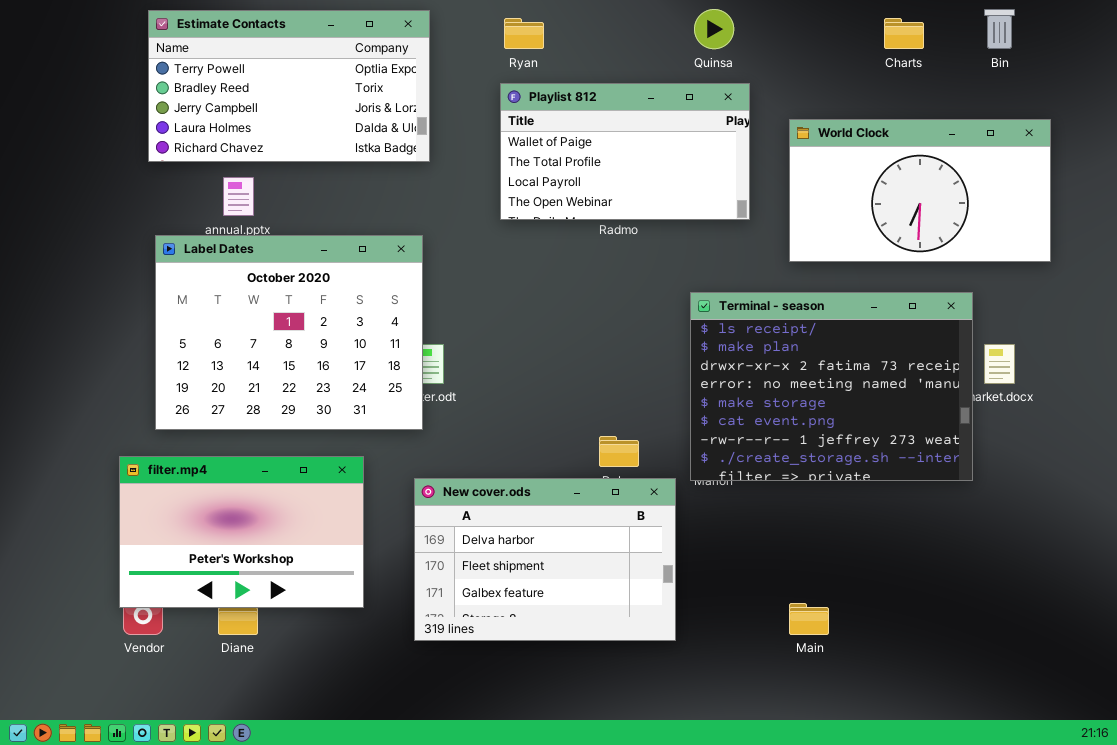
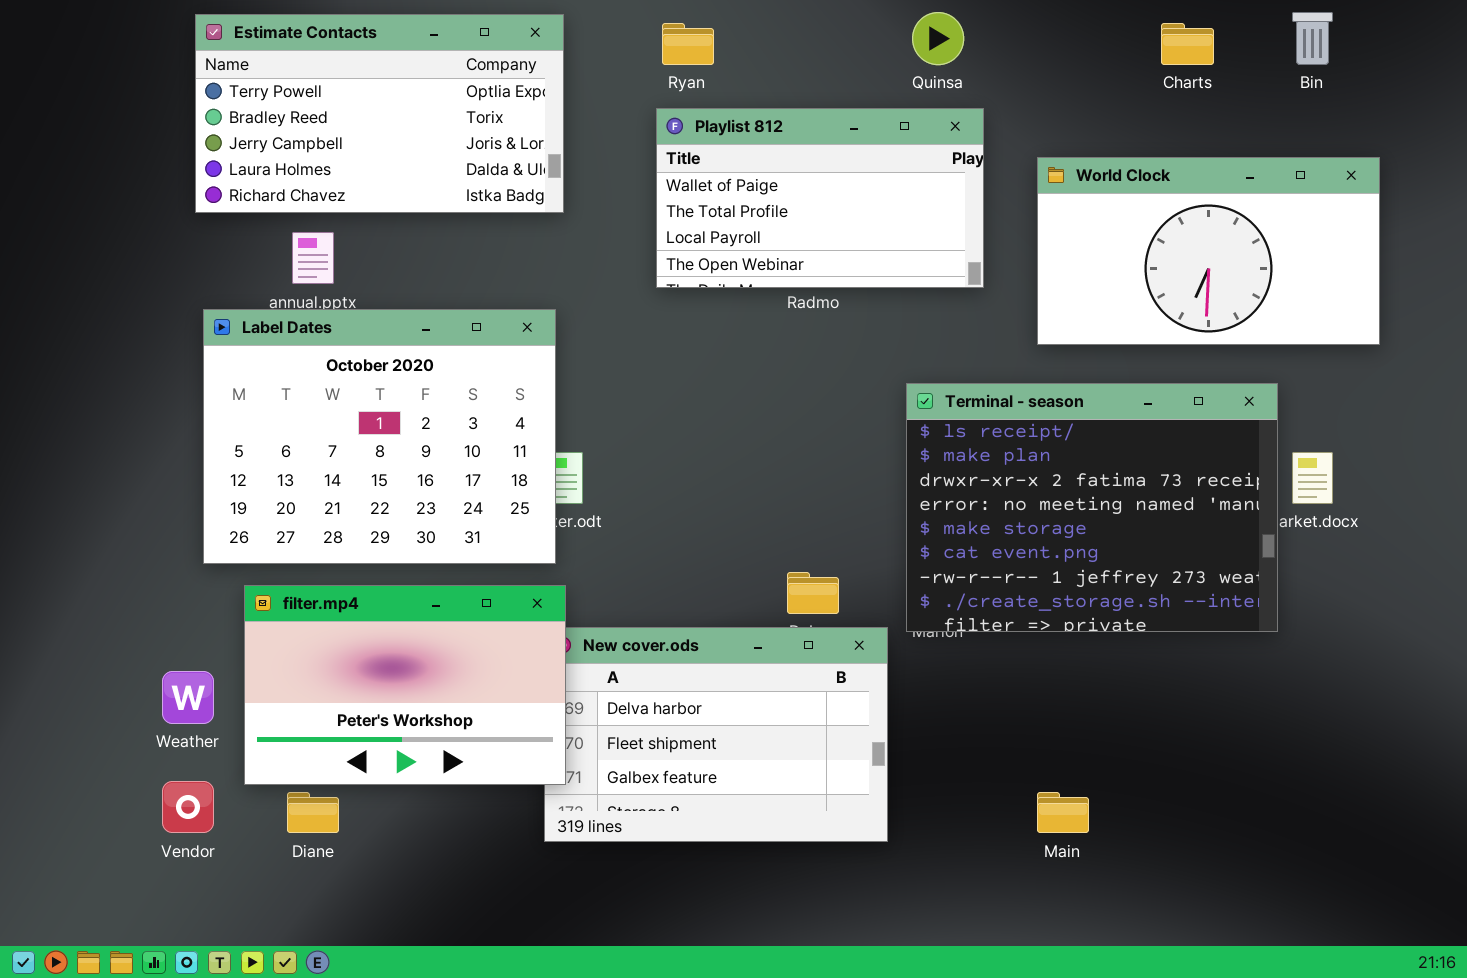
filter.mp4: [119,456,364,608] -> [244,585,566,785], moved

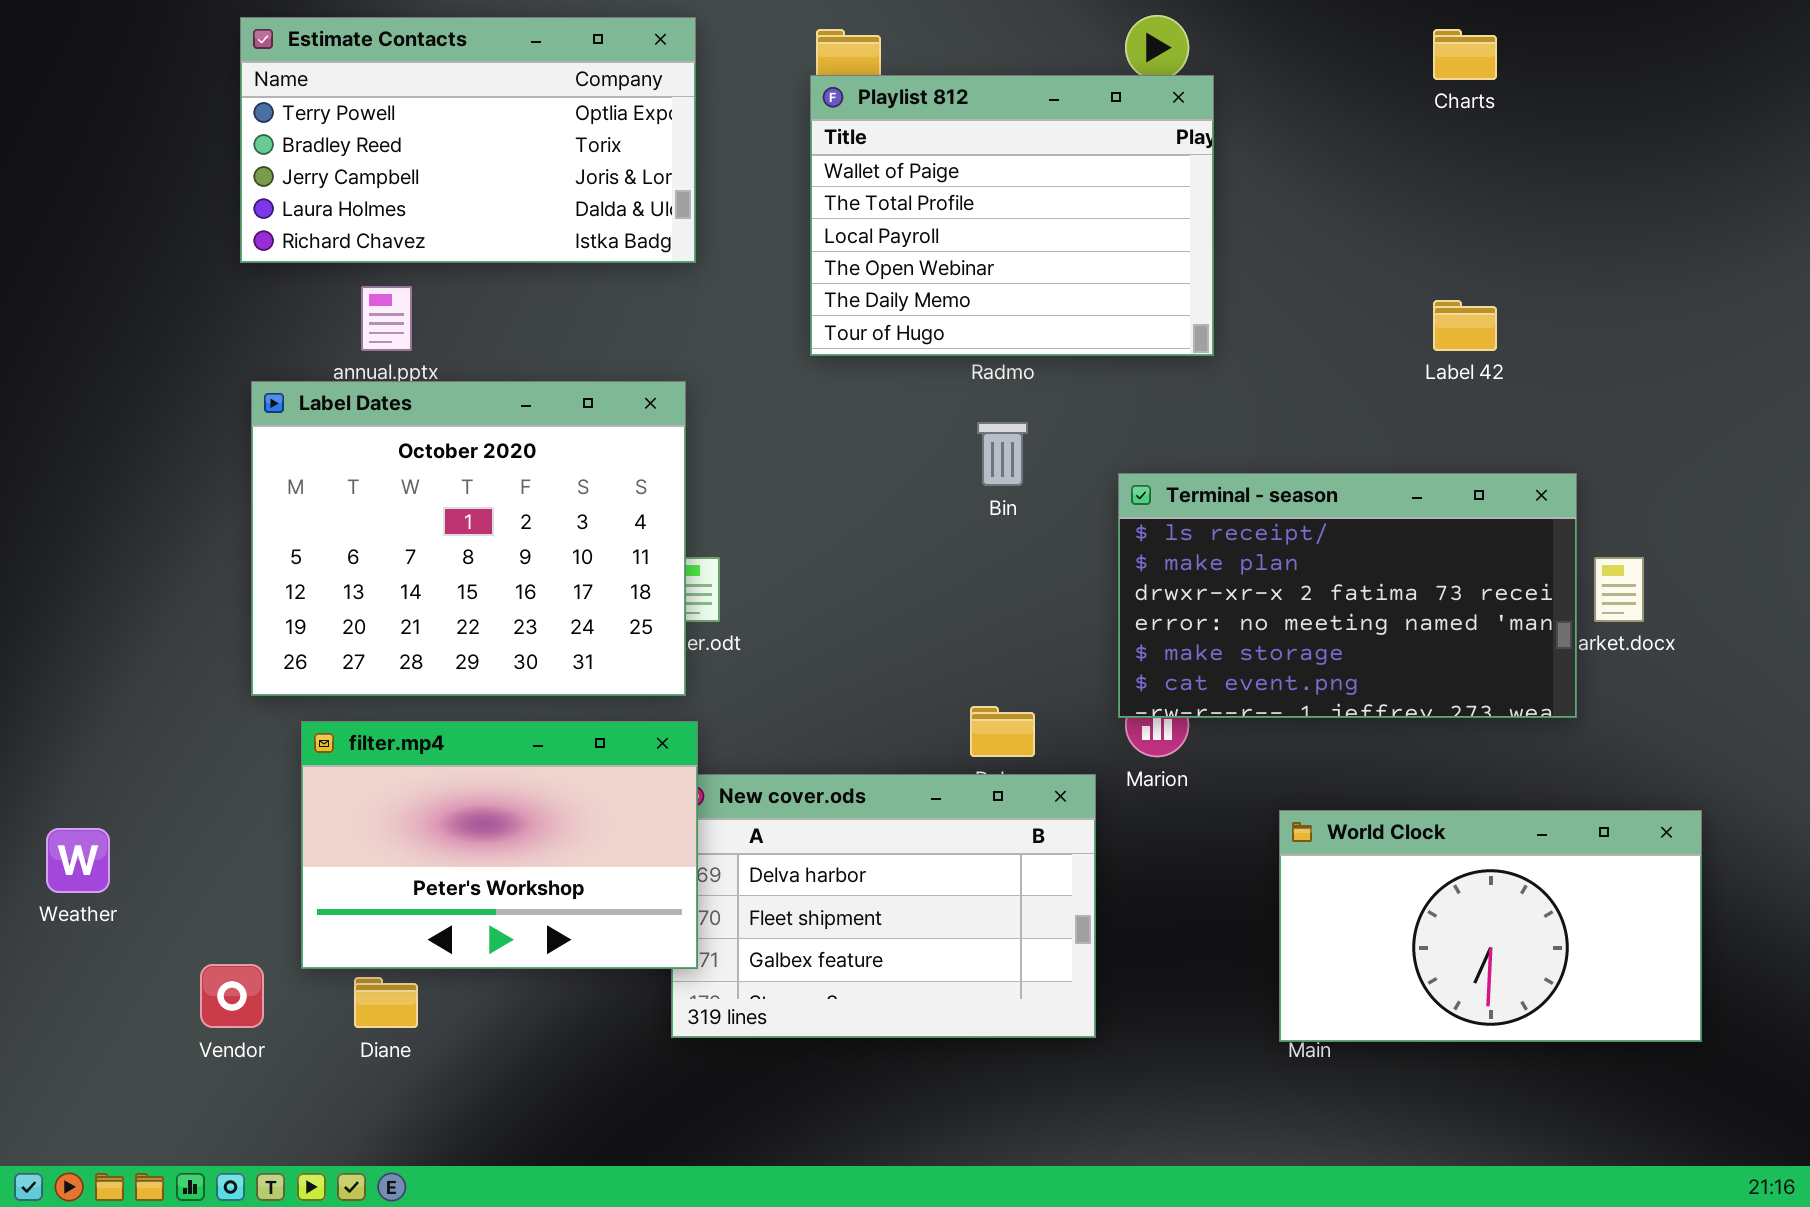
Bin: [1292,12,1333,65] -> [977,422,1028,486], moved
Playlist 812: [656,108,984,288] -> [810,75,1214,356], resized
World Clock: [1037,157,1380,345] -> [1279,810,1702,1042], moved
Terminal - season: [906,383,1278,632] -> [1118,473,1577,718], resized
Weather: [162,671,214,724] -> [46,828,110,893], moved

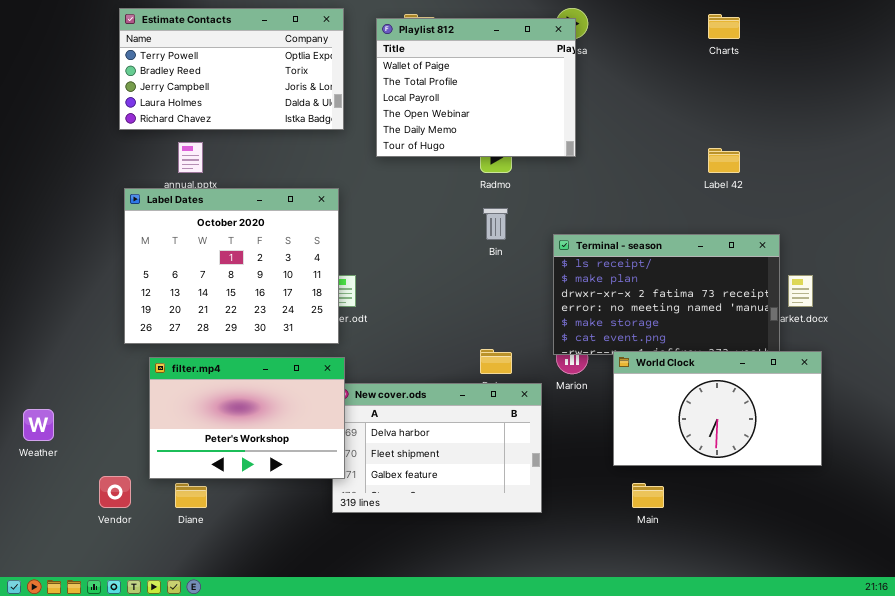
Playlist 812: [810,75,1214,356] -> [376,18,576,157], moved
World Clock: [1279,810,1702,1042] -> [613,351,822,466], moved

